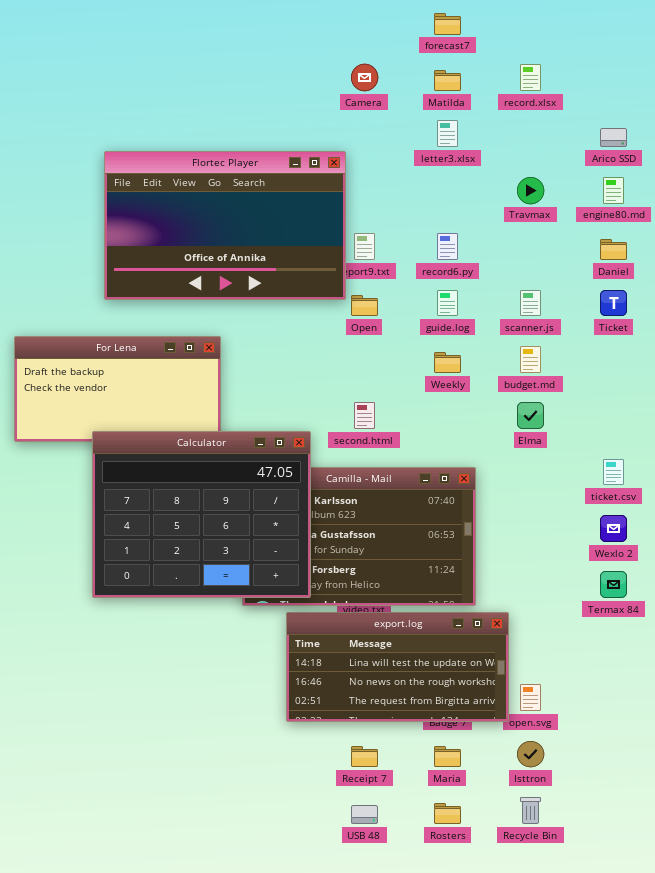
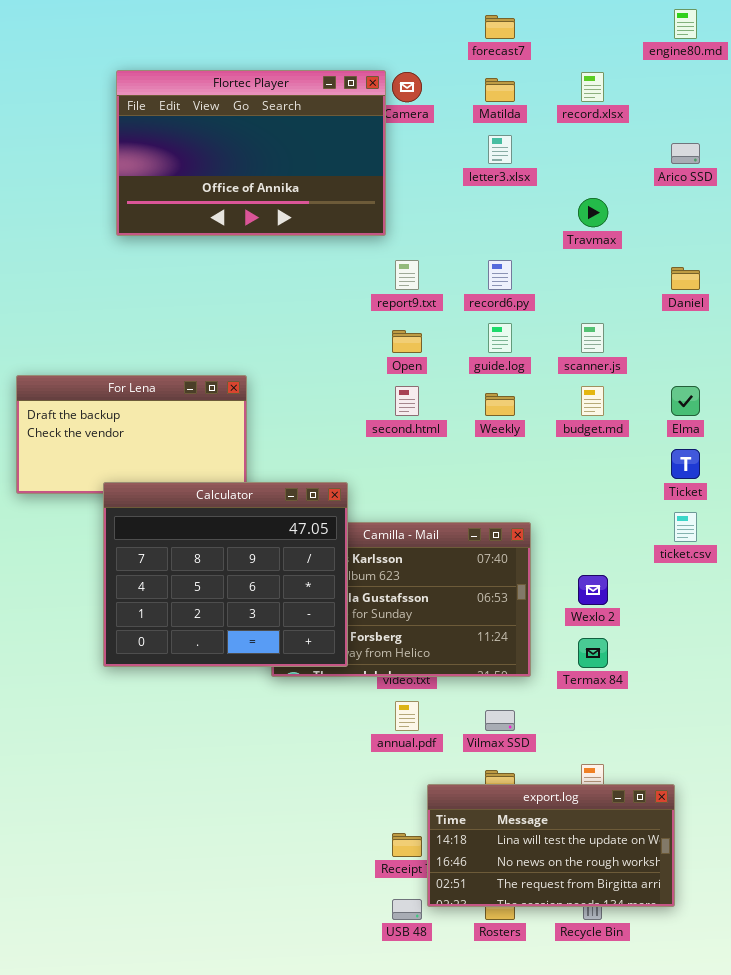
Flortec Player: [104,151,346,300] -> [116,70,386,236], moved
engine80.md: [603,177,624,204] -> [674,9,697,39], moved
Ticket: [600,290,627,316] -> [671,449,700,479], moved
second.html: [354,402,375,429] -> [395,386,419,416], moved
Elma: [517,402,544,429] -> [671,386,700,416], moved
Wexlo 2: [600,515,627,542] -> [578,575,608,605], moved
Termax 84: [600,571,627,598] -> [578,638,608,668], moved
export.log: [286,612,509,722] -> [427,784,675,907], moved

